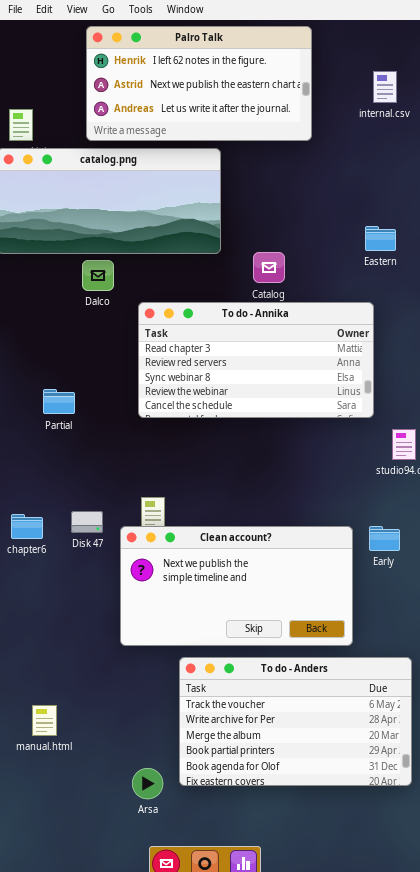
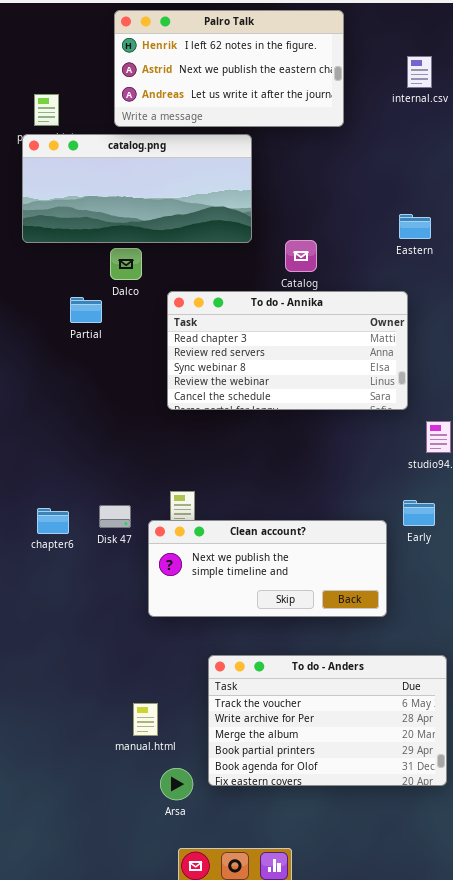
Partial: [43,389,75,414] -> [70,297,102,323], moved
Clean account?: [120,526,353,646] -> [148,520,387,617], resized
Early: [369,526,400,551] -> [403,500,435,526], moved
manual.html: [32,705,57,736] -> [133,703,158,736], moved

